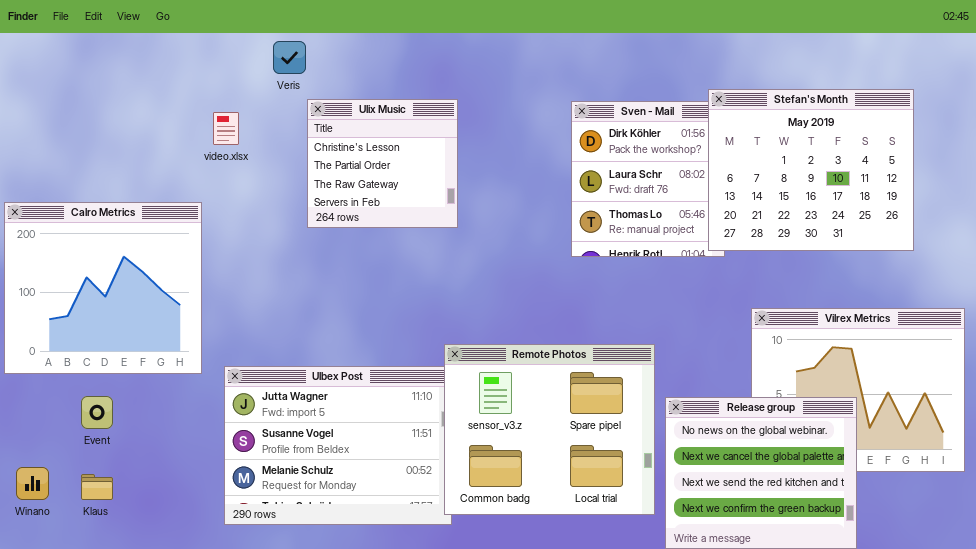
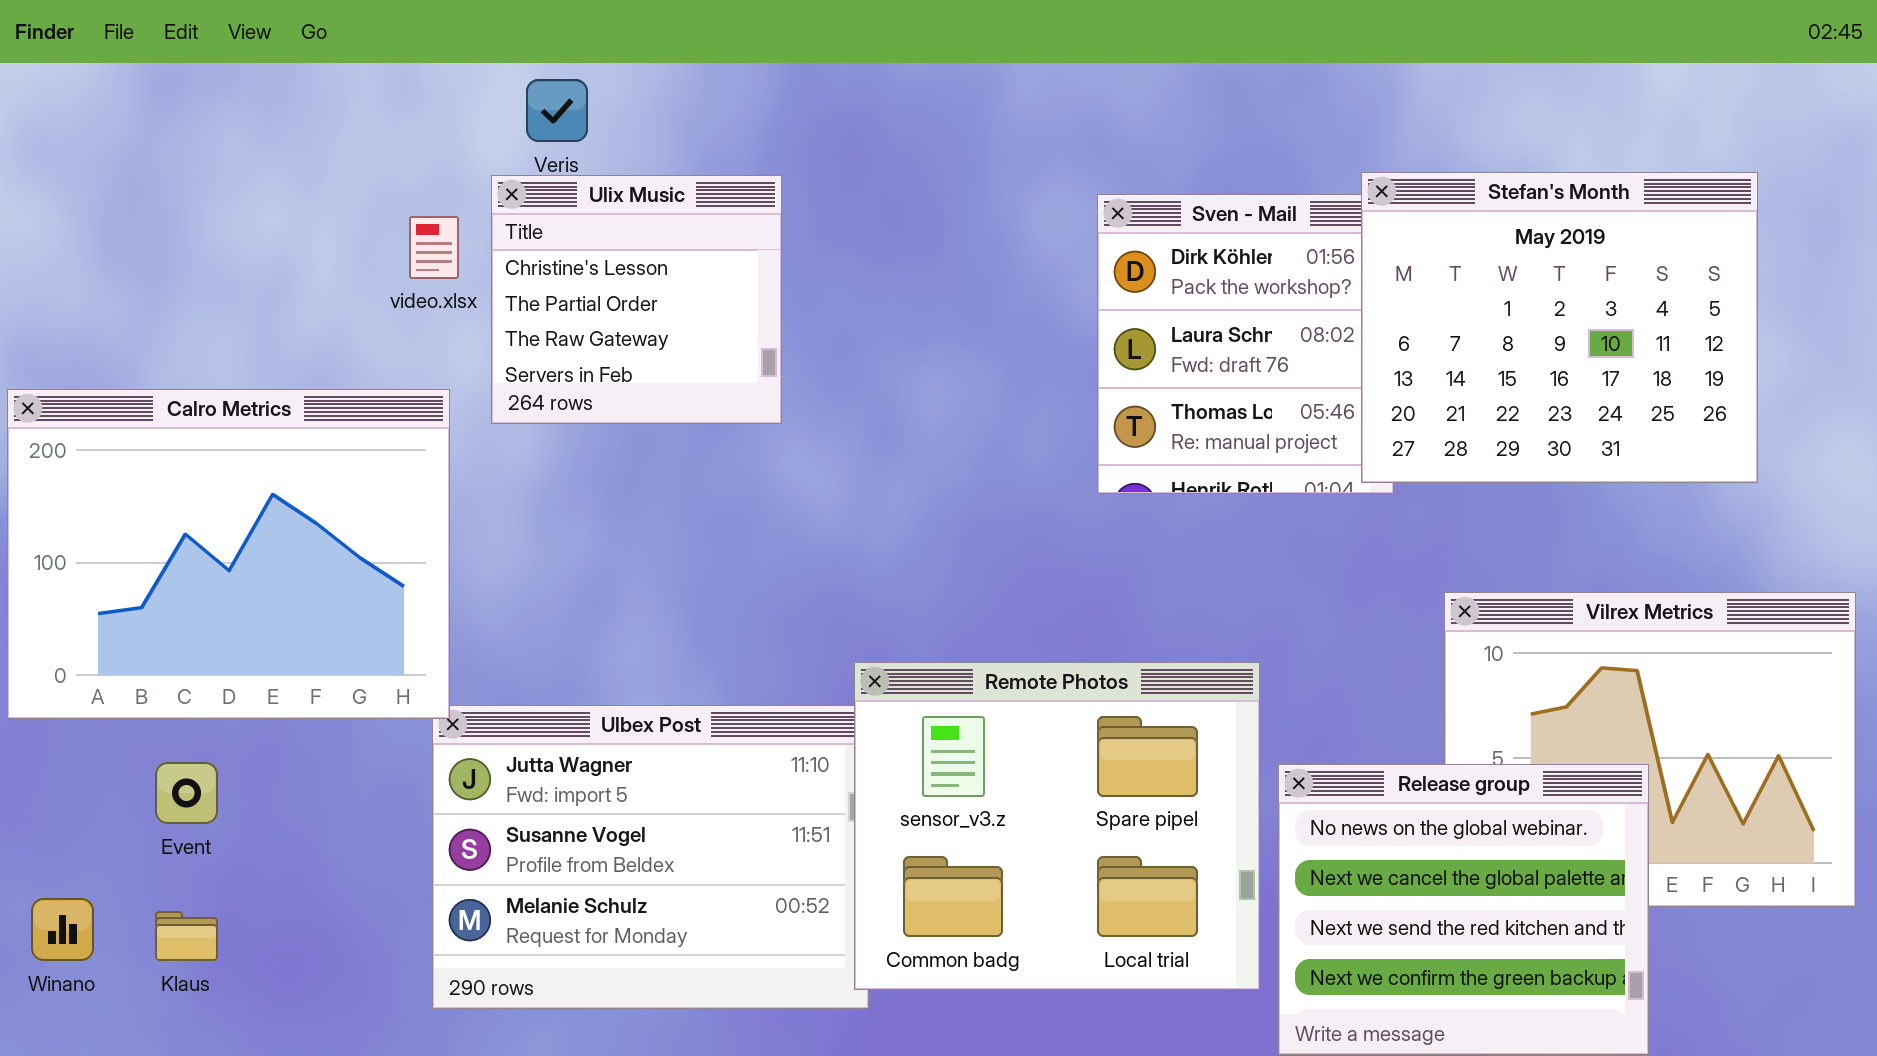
Ulix Music: [307,99,458,228] -> [491,175,782,424], moved
Calro Metrics: [4,202,202,374] -> [7,389,450,719], resized

